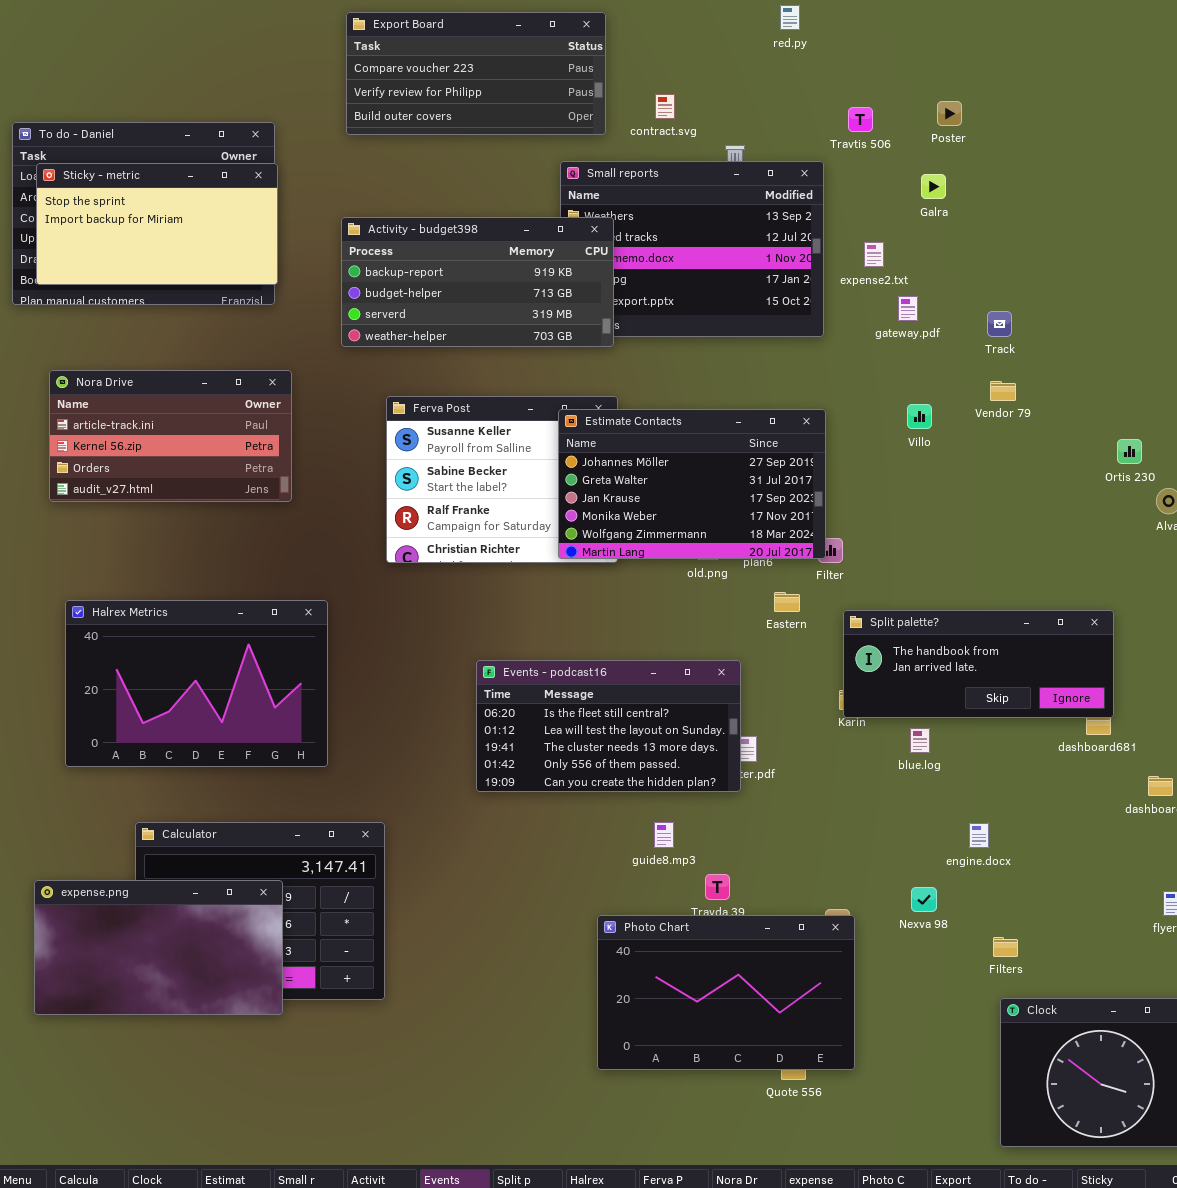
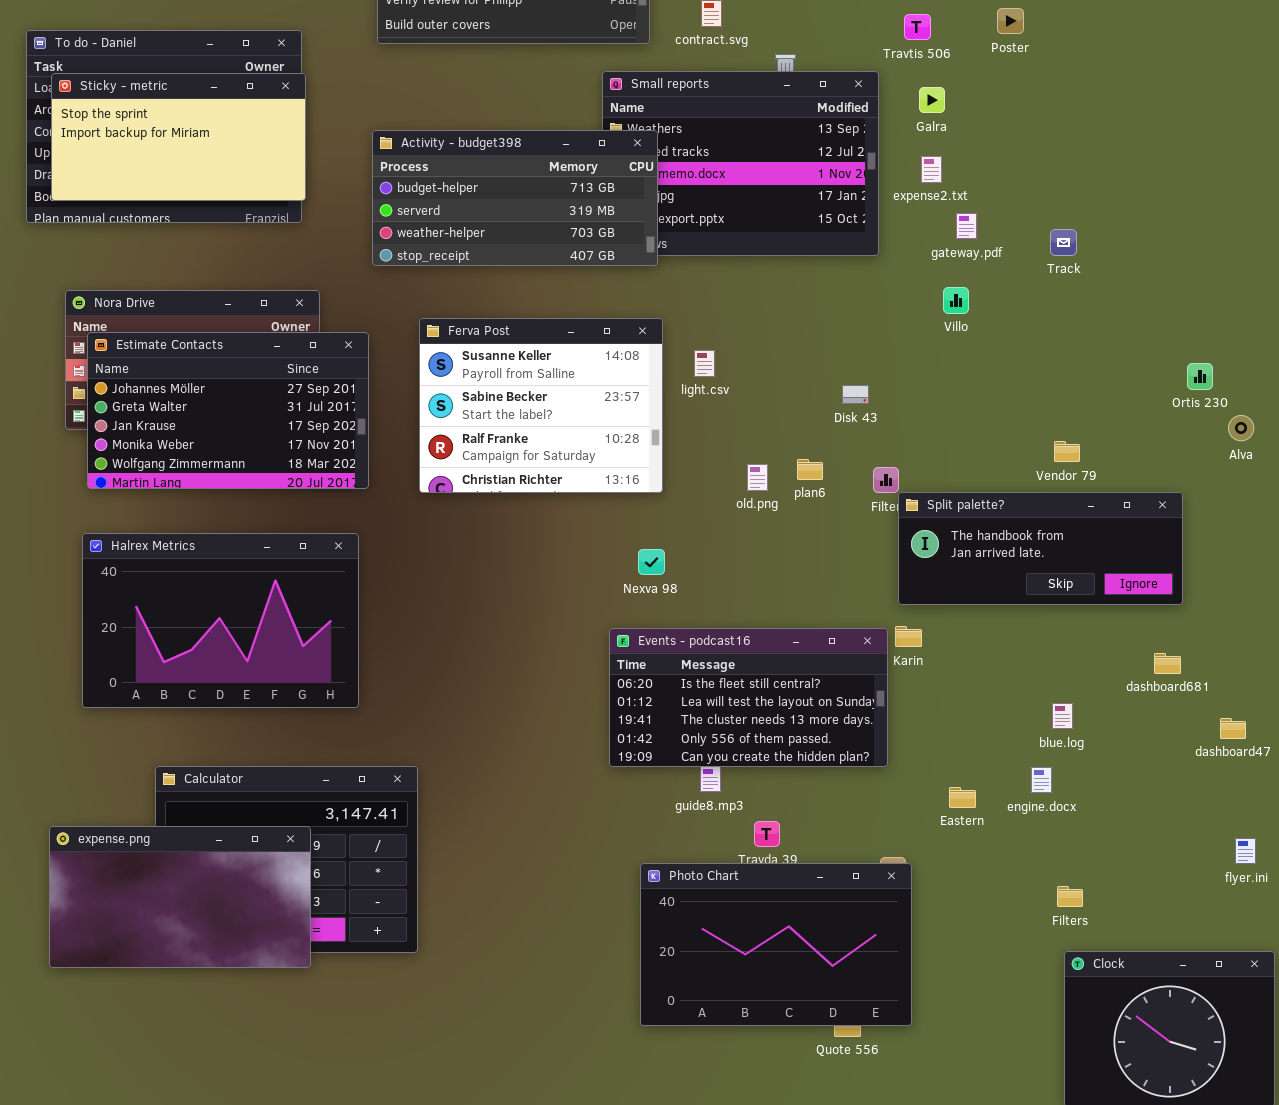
Galra: [921,174,946,199] -> [919,87,945,113], moved
Activity - budget398: [341,217,614,347] -> [372,130,658,266], scrolled down 1 row
Vendor 79: [990,381,1016,401] -> [1054,441,1080,462], moved
Villo: [907,404,932,429] -> [943,287,969,314], moved
Estimate Contacts: [558,409,826,559] -> [87,332,369,489], moved
Eastern: [774,592,800,612] -> [949,787,976,808], moved
Split palette?: [843,610,1114,718] -> [898,492,1183,605], moved
Events - podcast16: [476,660,741,792] -> [609,628,888,767], moved
blue.log: [910,728,930,753] -> [1052,703,1073,729], moved
Nexva 98: [911,887,937,912] -> [638,549,665,575], moved

